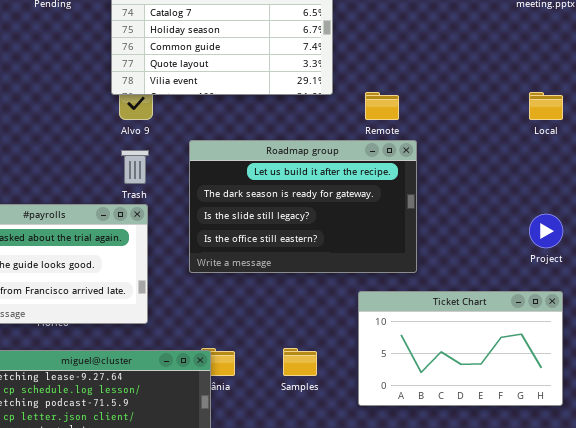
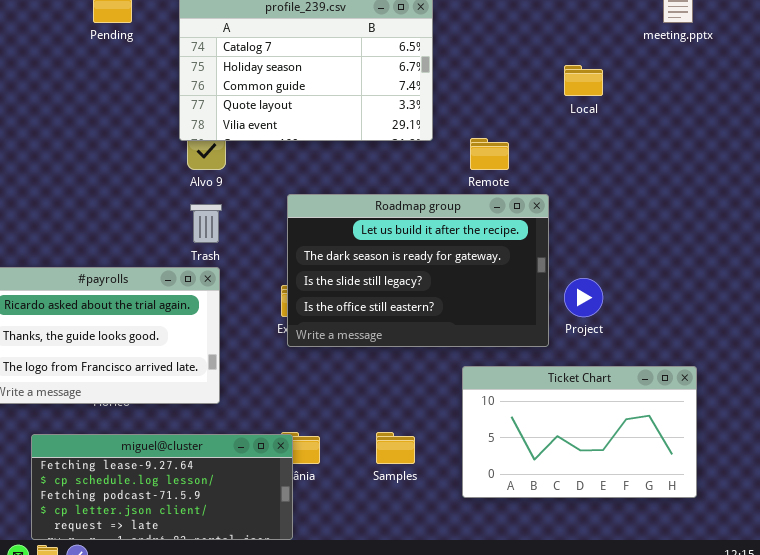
Local: [529,92,563,120] -> [564,65,603,96], moved
Roadmap group: [189,140,417,273] -> [287,194,549,347], moved
Project: [529,214,563,248] -> [564,278,603,317], moved

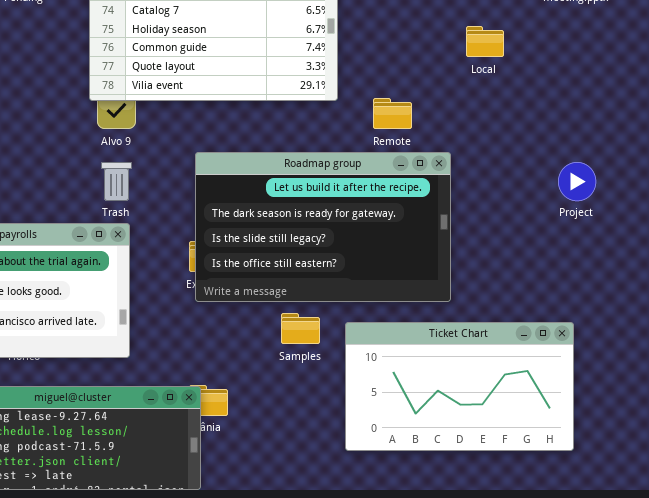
Project: [564,278,603,317] -> [558,162,596,201], moved
Ticket Chart: [462,366,697,498] -> [345,322,574,451], moved
Samples: [376,432,415,464] -> [281,313,320,344], moved

